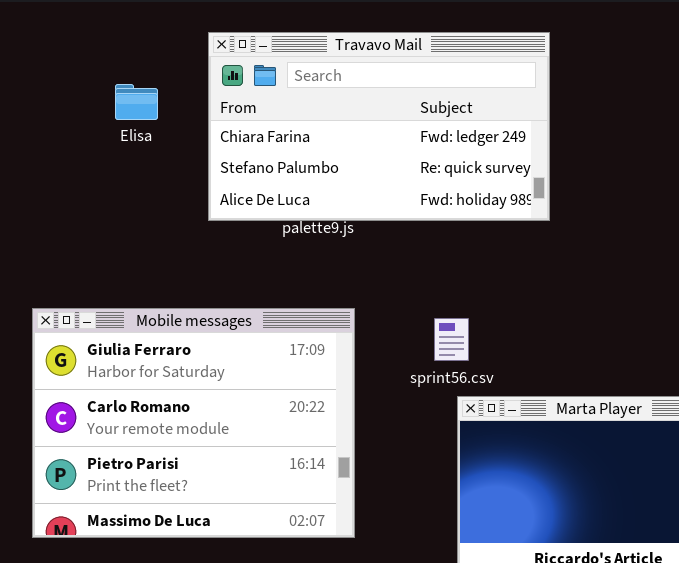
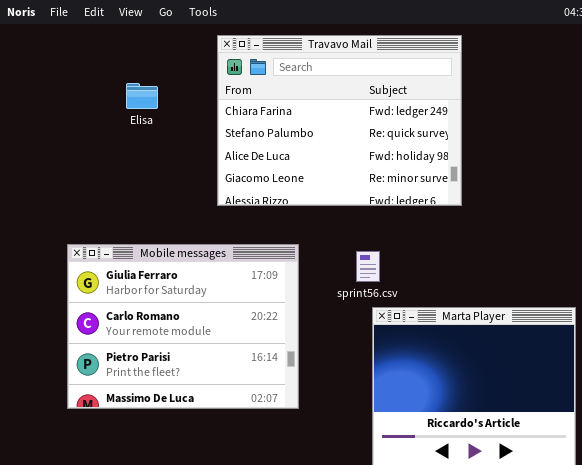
Travavo Mail: [208,32,550,221] -> [217,35,462,206], moved, resized

